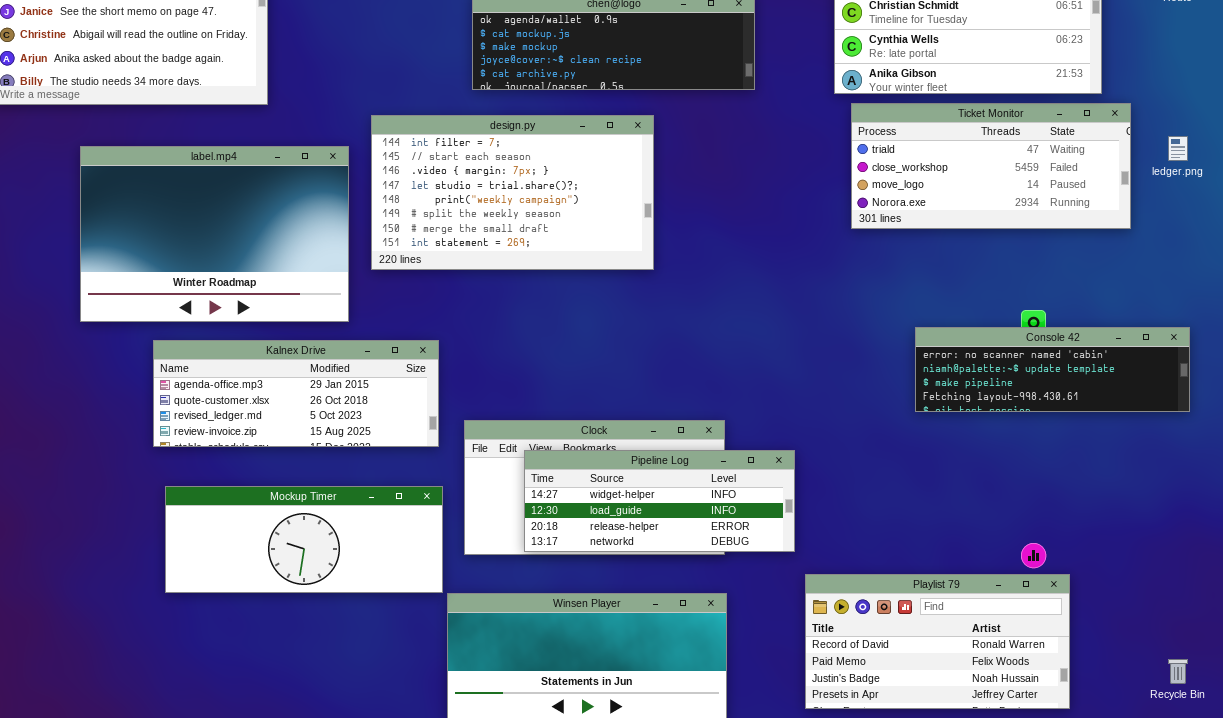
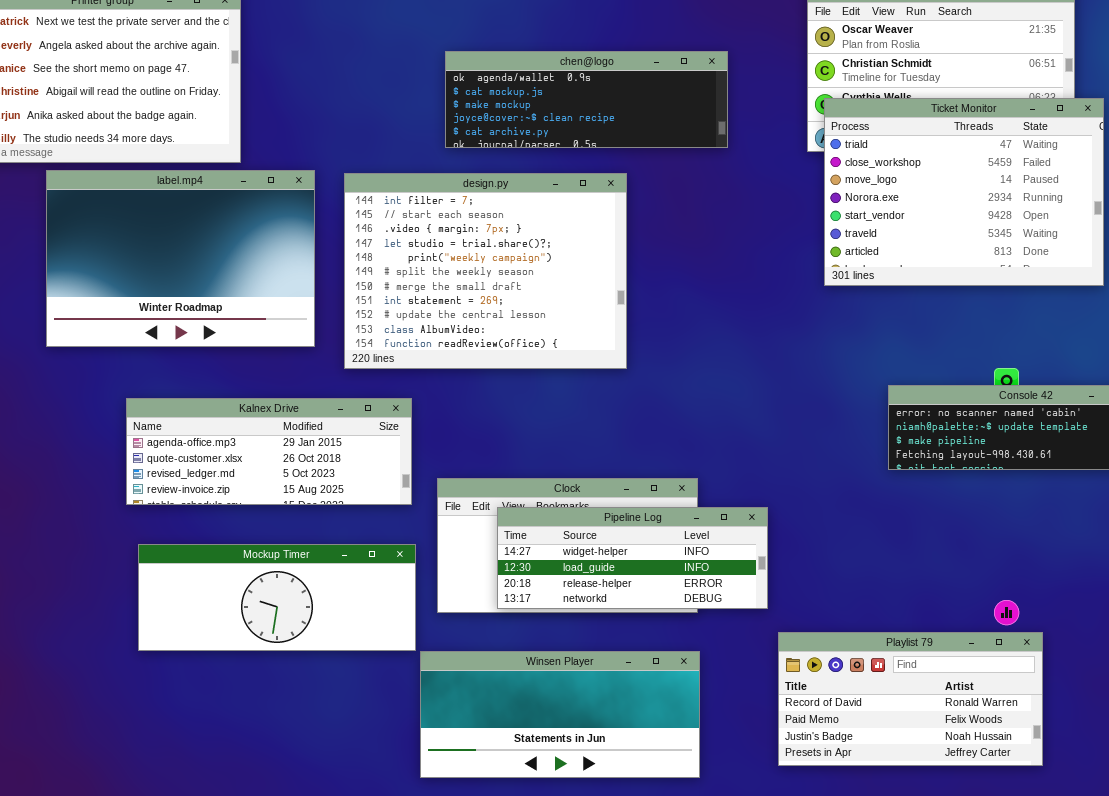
Ticket Monitor: [851,103,1131,229] -> [824,98,1104,286], resized
design.py: [371,115,654,270] -> [344,173,627,369], resized
label.mp4: [80,146,349,322] -> [46,170,315,347], moved

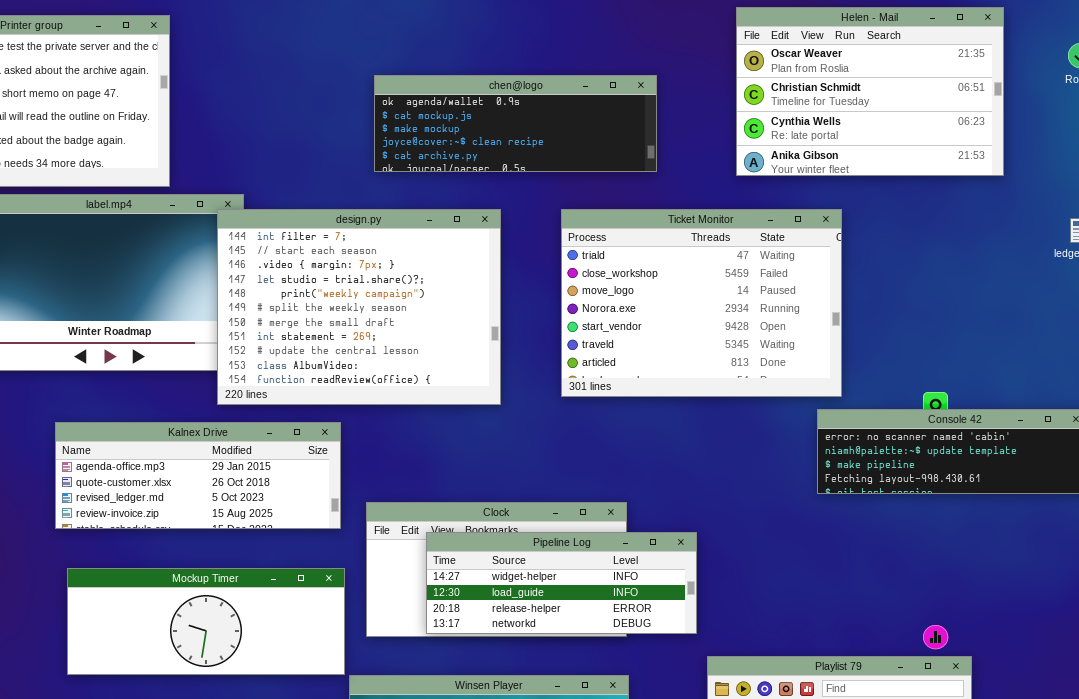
Ticket Monitor: [824,98,1104,286] -> [561,209,842,397], moved
design.py: [344,173,627,369] -> [217,209,501,405], moved

